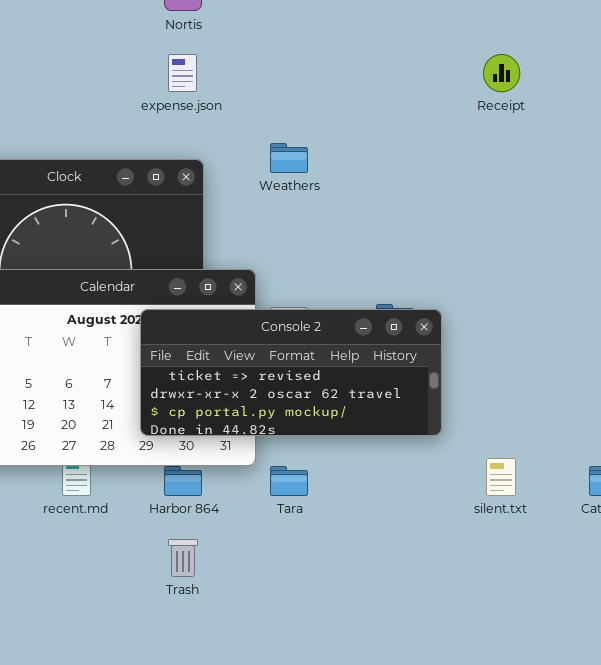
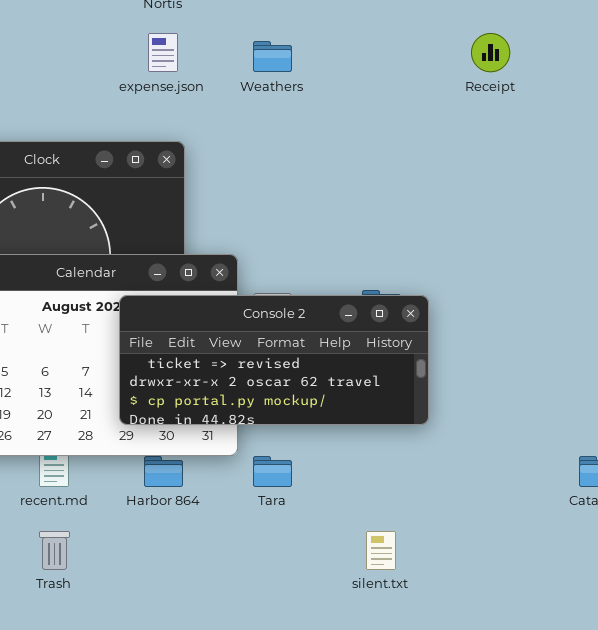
Weathers: [270,143,308,173] -> [253,41,292,72], moved
silent.txt: [486,458,516,496] -> [366,531,396,570], moved
Trash: [168,539,198,577] -> [39,531,70,570], moved

